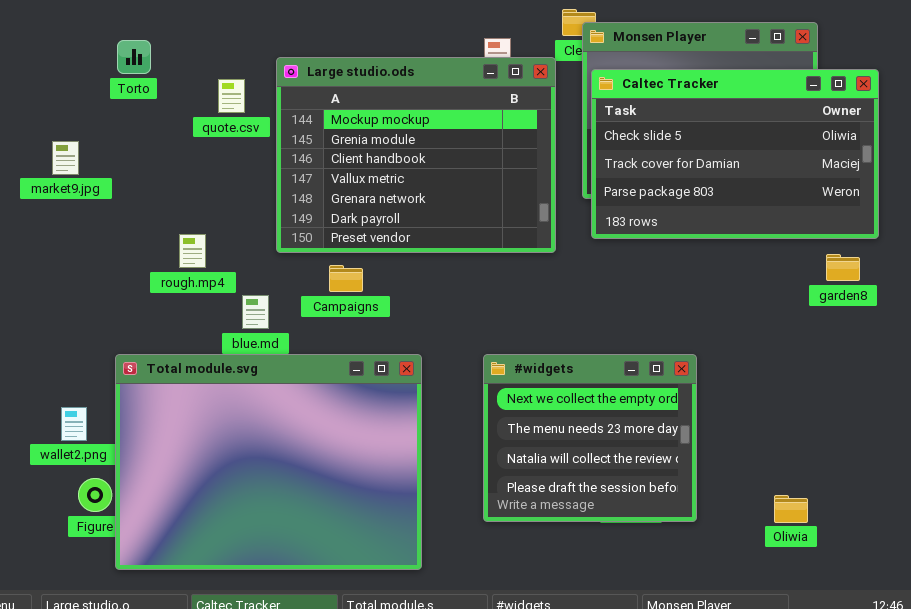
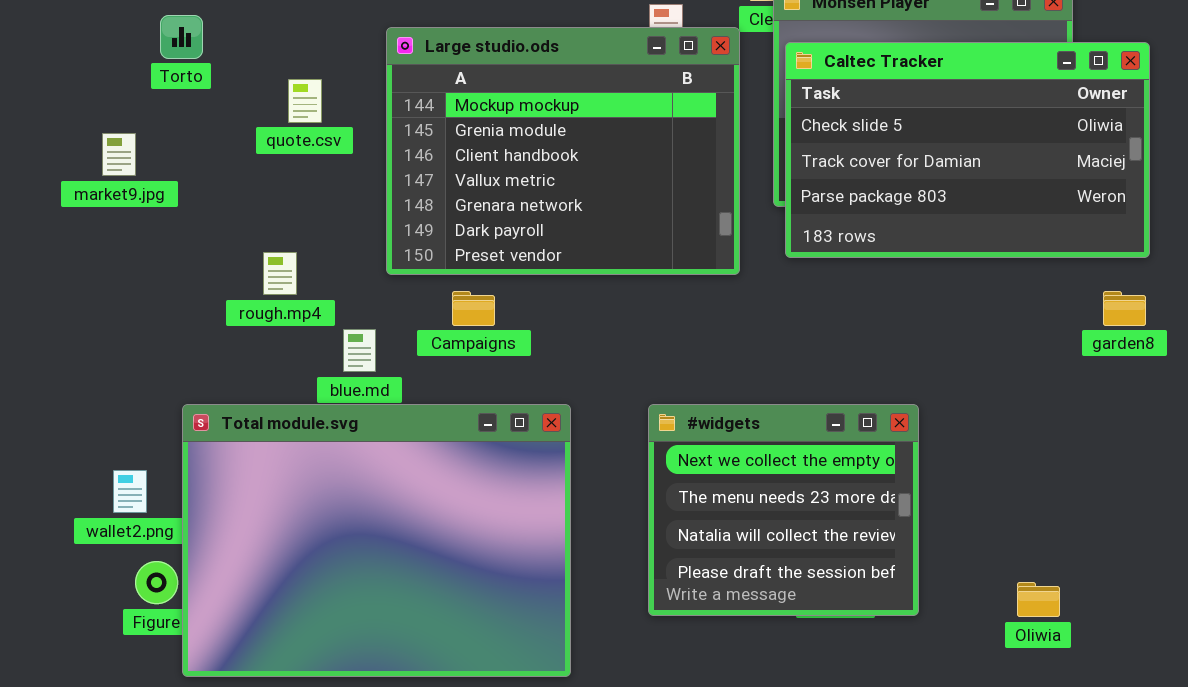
Torto: [117,40,151,74] -> [160,15,203,59], moved
quote.csv: [218,79,245,113] -> [288,79,322,123], moved
garden8: [826,254,860,281] -> [1103,291,1146,326], moved

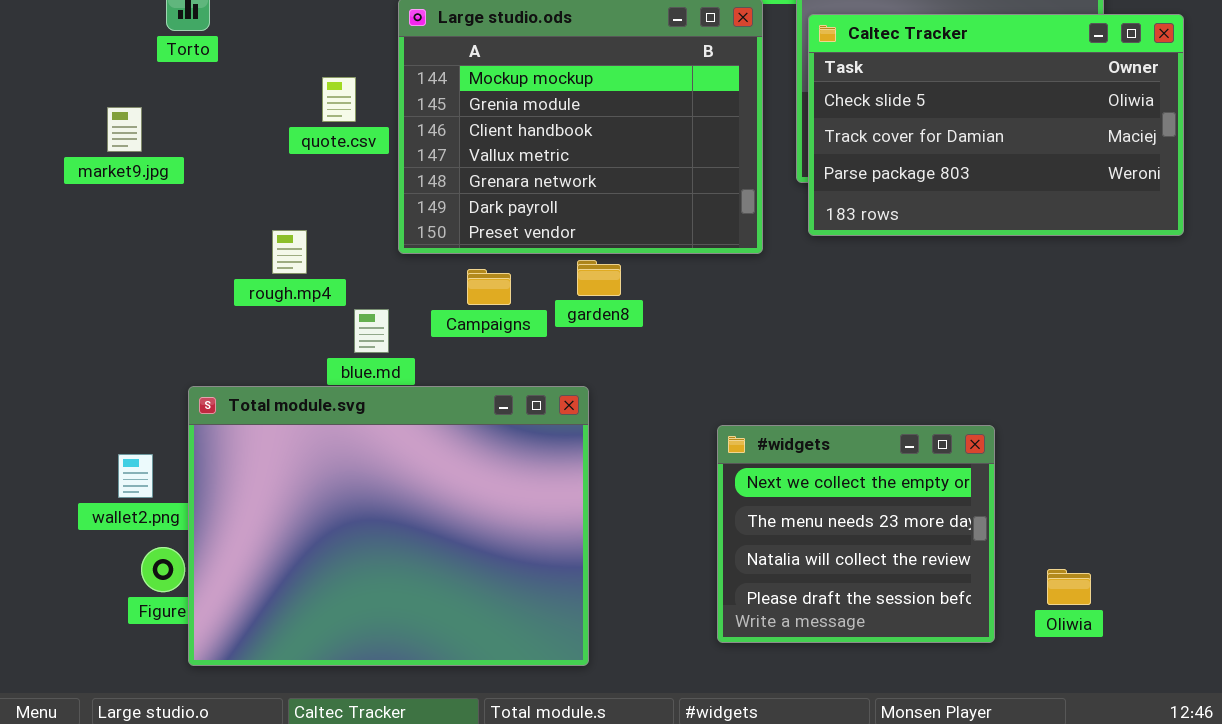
quote.csv: [288,79,322,123] -> [322,77,356,122], moved
garden8: [1103,291,1146,326] -> [577,260,621,296], moved
#widgets: [648,404,919,616] -> [717,425,995,643], moved

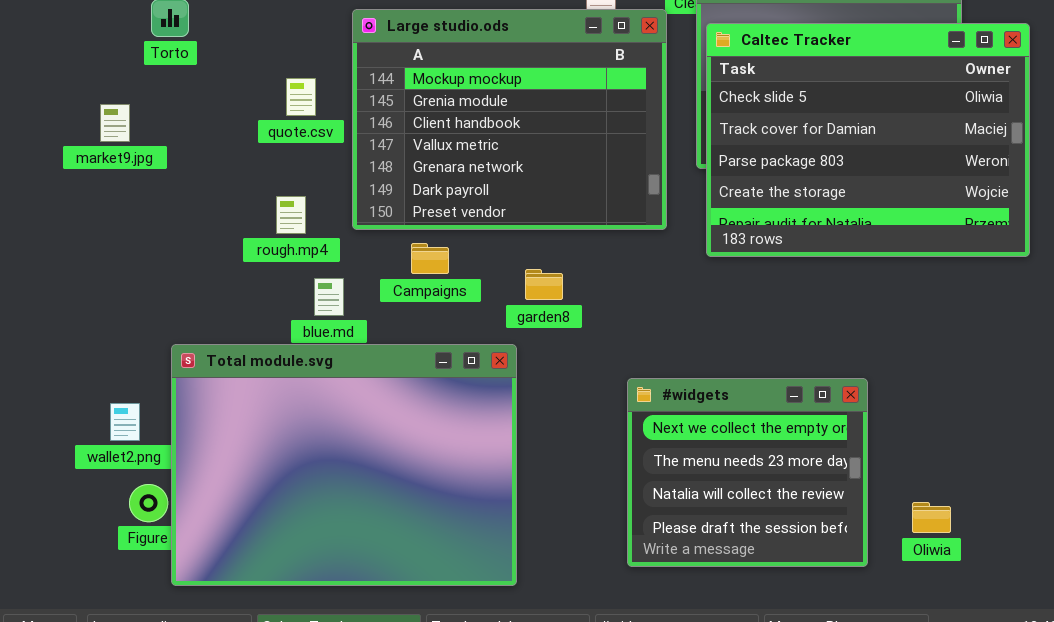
Caltec Tracker: [808,14,1184,236] -> [706,23,1030,257], resized
rough.mp4: [272,230,307,274] -> [276,196,306,234], moved
garden8: [577,260,621,296] -> [525,269,563,300], moved

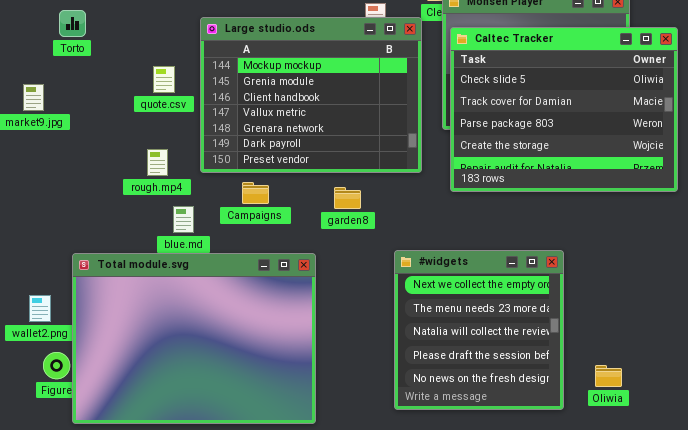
garden8: [525,269,563,300] -> [334,187,361,209], moved
#widgets: [627,378,868,567] -> [394,250,564,410], resized

